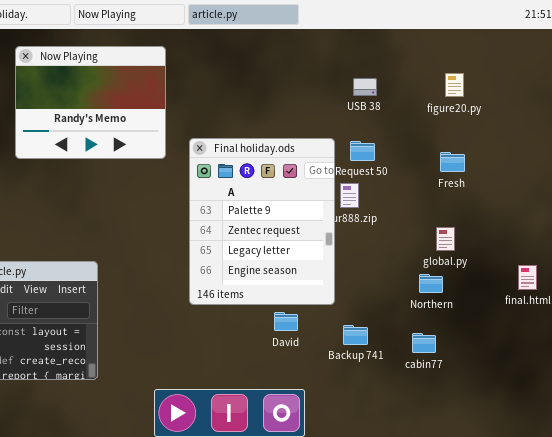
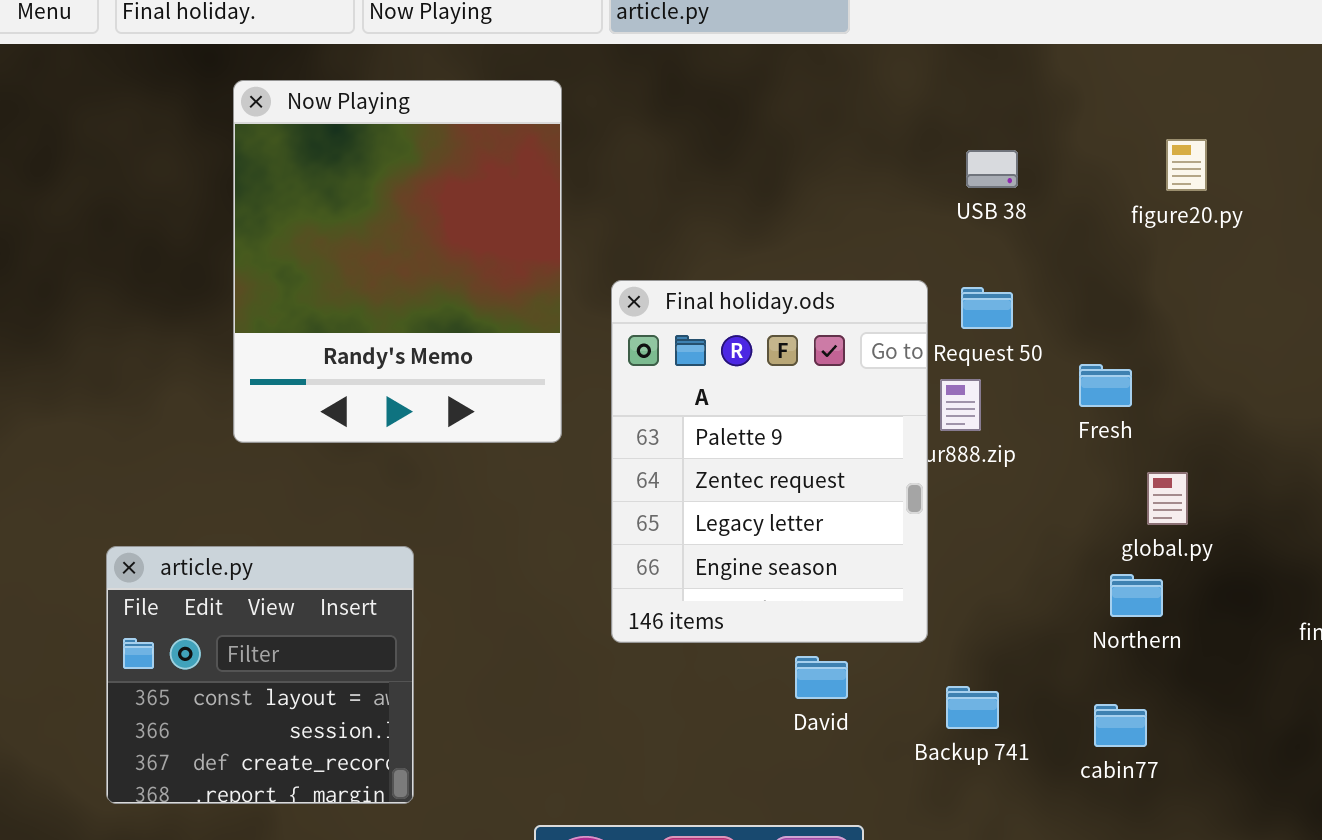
Now Playing: [15,46,166,159] -> [233,80,562,443], resized
Fresh: [440,152,465,172] -> [1079,364,1132,407], moved

